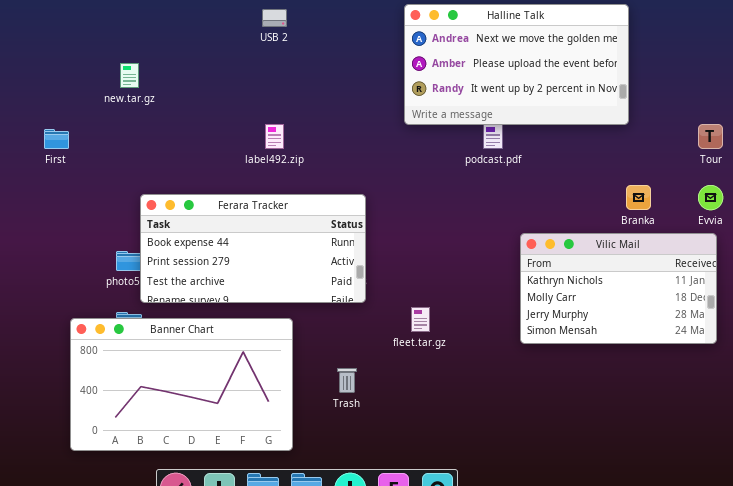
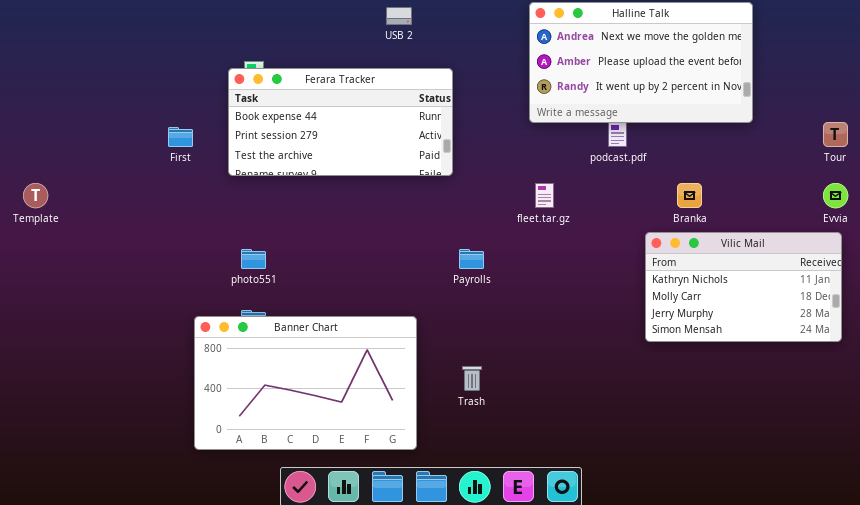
Branka: [626,185,651,210] -> [677,183,702,208], moved
Ferara Tracker: [140,194,366,303] -> [228,68,453,176], moved
fleet.tar.gz: [411,307,430,332] -> [535,183,554,208], moved

